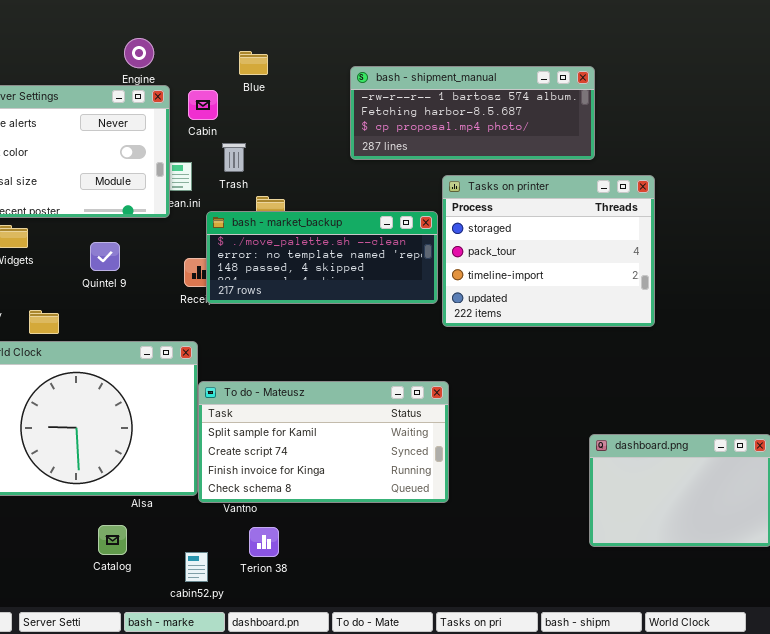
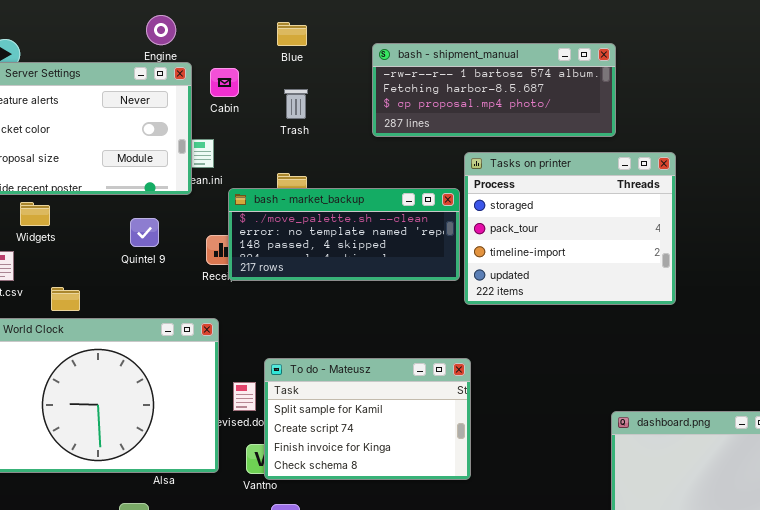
Blue: [239,51,268,75] -> [277,22,307,46], moved
Trash: [222,143,246,172] -> [284,89,308,119], moved
Quintel 9: [90,242,120,271] -> [130,218,159,247], moved
To do - Mateusz: [198,381,449,503] -> [264,358,471,480], resized

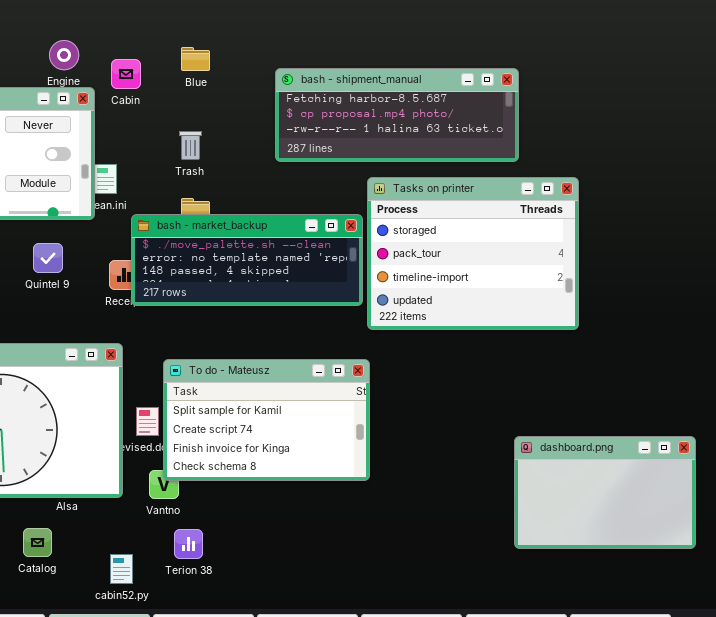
bash - shipment_manual: [372,43,616,137] -> [275,68,519,162], scrolled down 1 row
Cabin: [210,68,239,97] -> [111,59,141,89], moved
Trash: [284,89,308,119] -> [179,131,202,160], moved
To do - Mateusz: [264,358,471,480] -> [163,359,370,481], moved

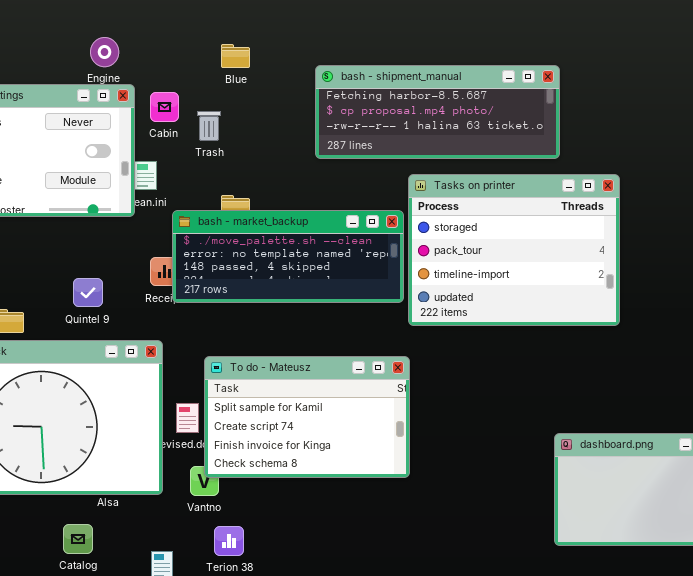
Cabin: [111,59,141,89] -> [150,92,179,122], moved
Trash: [179,131,202,160] -> [197,111,221,141], moved
Quintel 9: [33,243,63,273] -> [73,278,103,307], moved

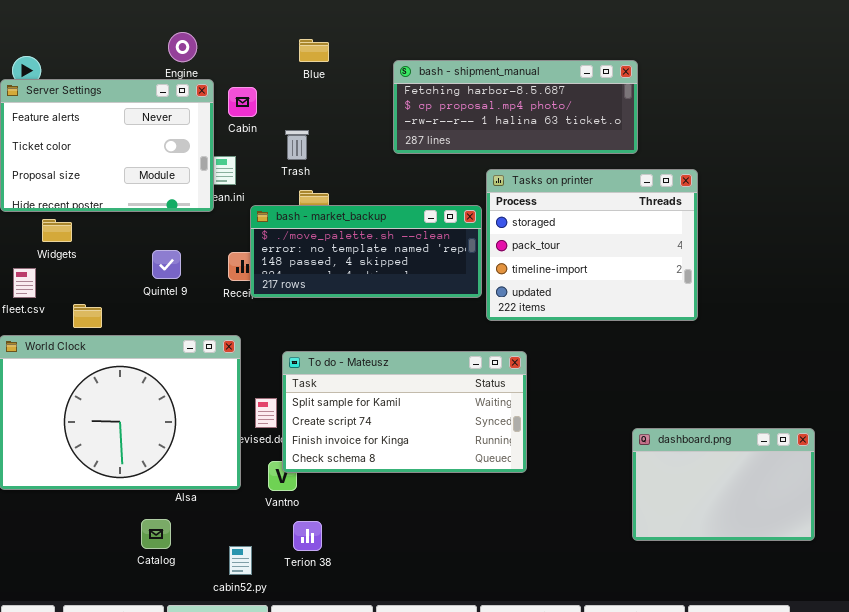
Trash: [197,111,221,141] -> [285,130,309,160], moved
Quintel 9: [73,278,103,307] -> [152,250,181,279], moved
To do - Mateusz: [204,356,410,478] -> [282,351,527,473], resized

